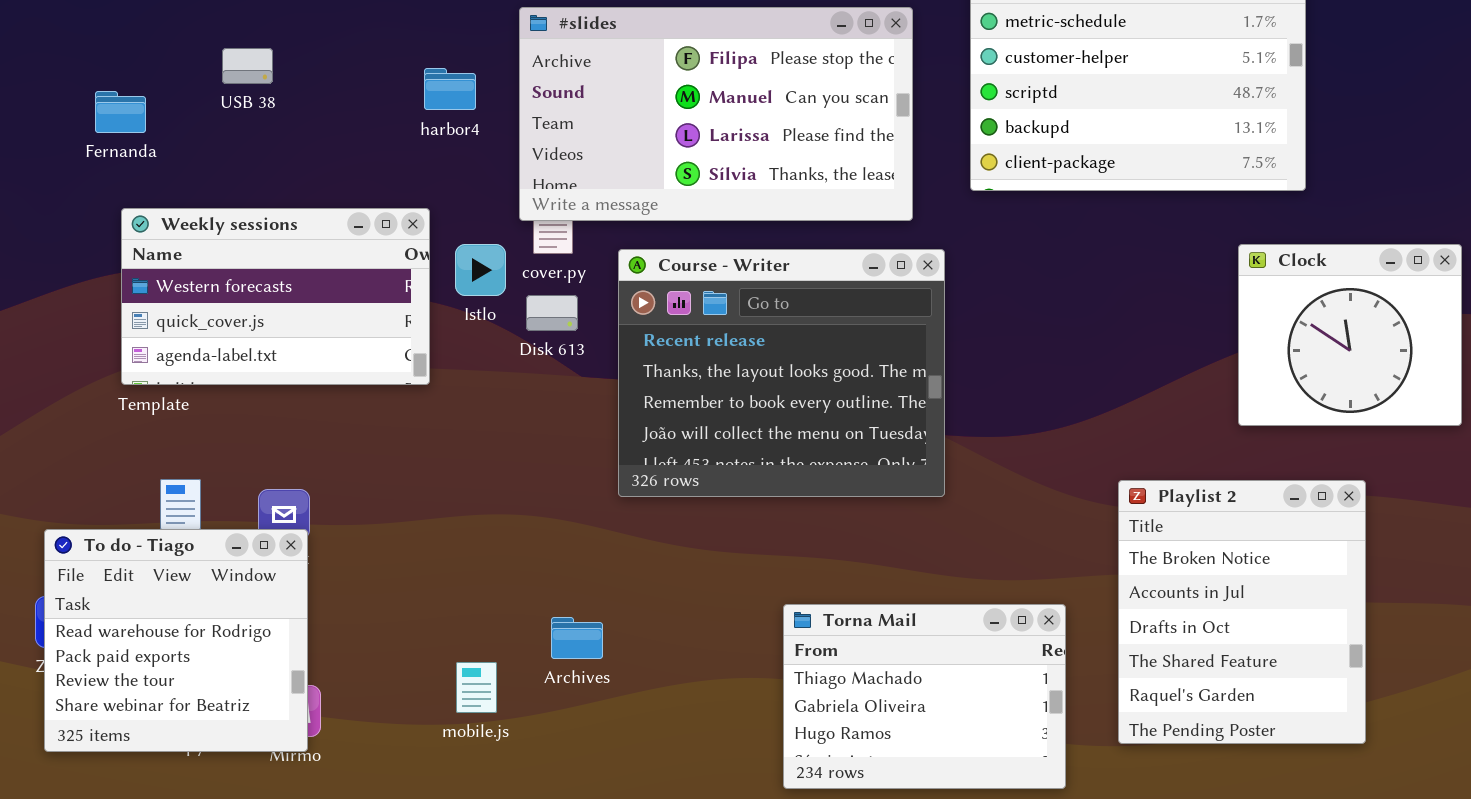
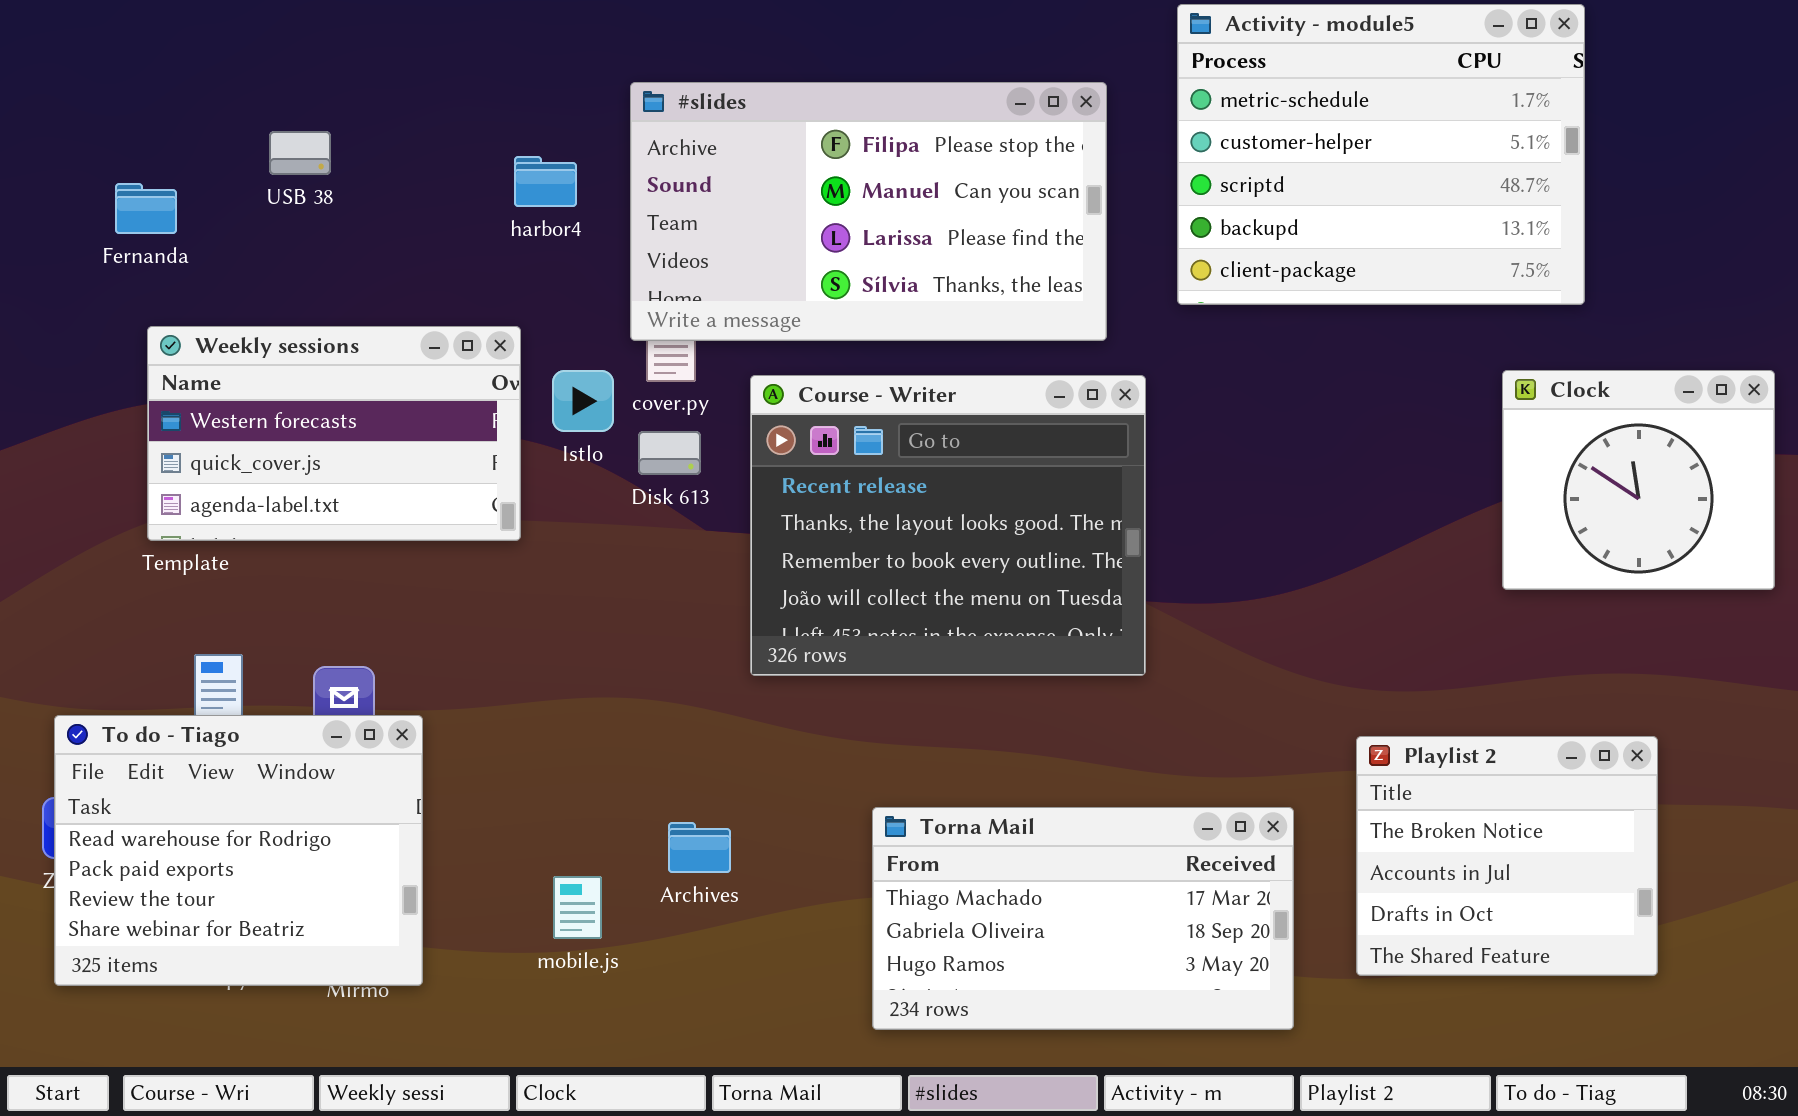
Playlist 2: [1118,480,1366,744] -> [1356,736,1658,976], resized
To do - Tiago: [44,529,308,752] -> [54,715,423,986], resized
Torna Mail: [783,604,1066,789] -> [872,807,1294,1030], resized

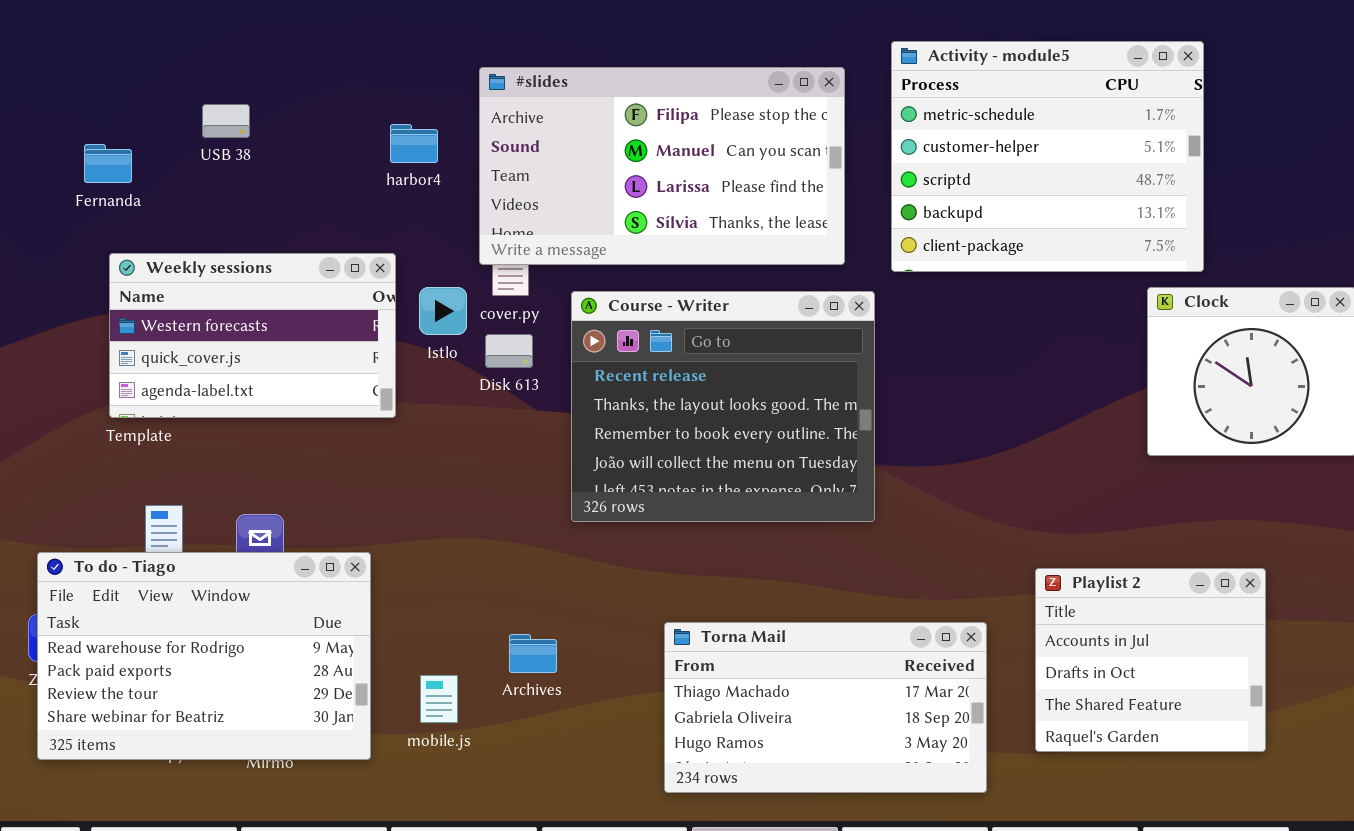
Activity - module5: [1177,4,1585,305] -> [891,41,1204,272], moved
To do - Tiago: [54,715,423,986] -> [37,552,371,760], resized
Playlist 2: [1356,736,1658,976] -> [1035,568,1266,752], scrolled down 1 row

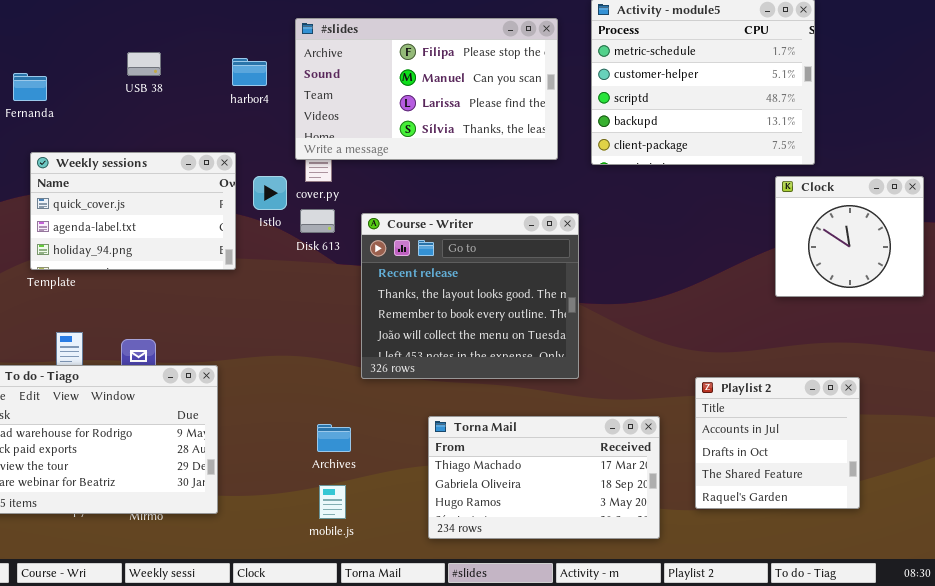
USB 38: [202,104,250,138] -> [127,52,161,76], moved
Weekly sessions: [109,253,396,418] -> [30,152,236,270], scrolled down 1 row
Course - Writer: [571,291,875,522] -> [361,213,579,379], moved
mobile.js: [420,675,458,723] -> [319,485,346,519], moved

